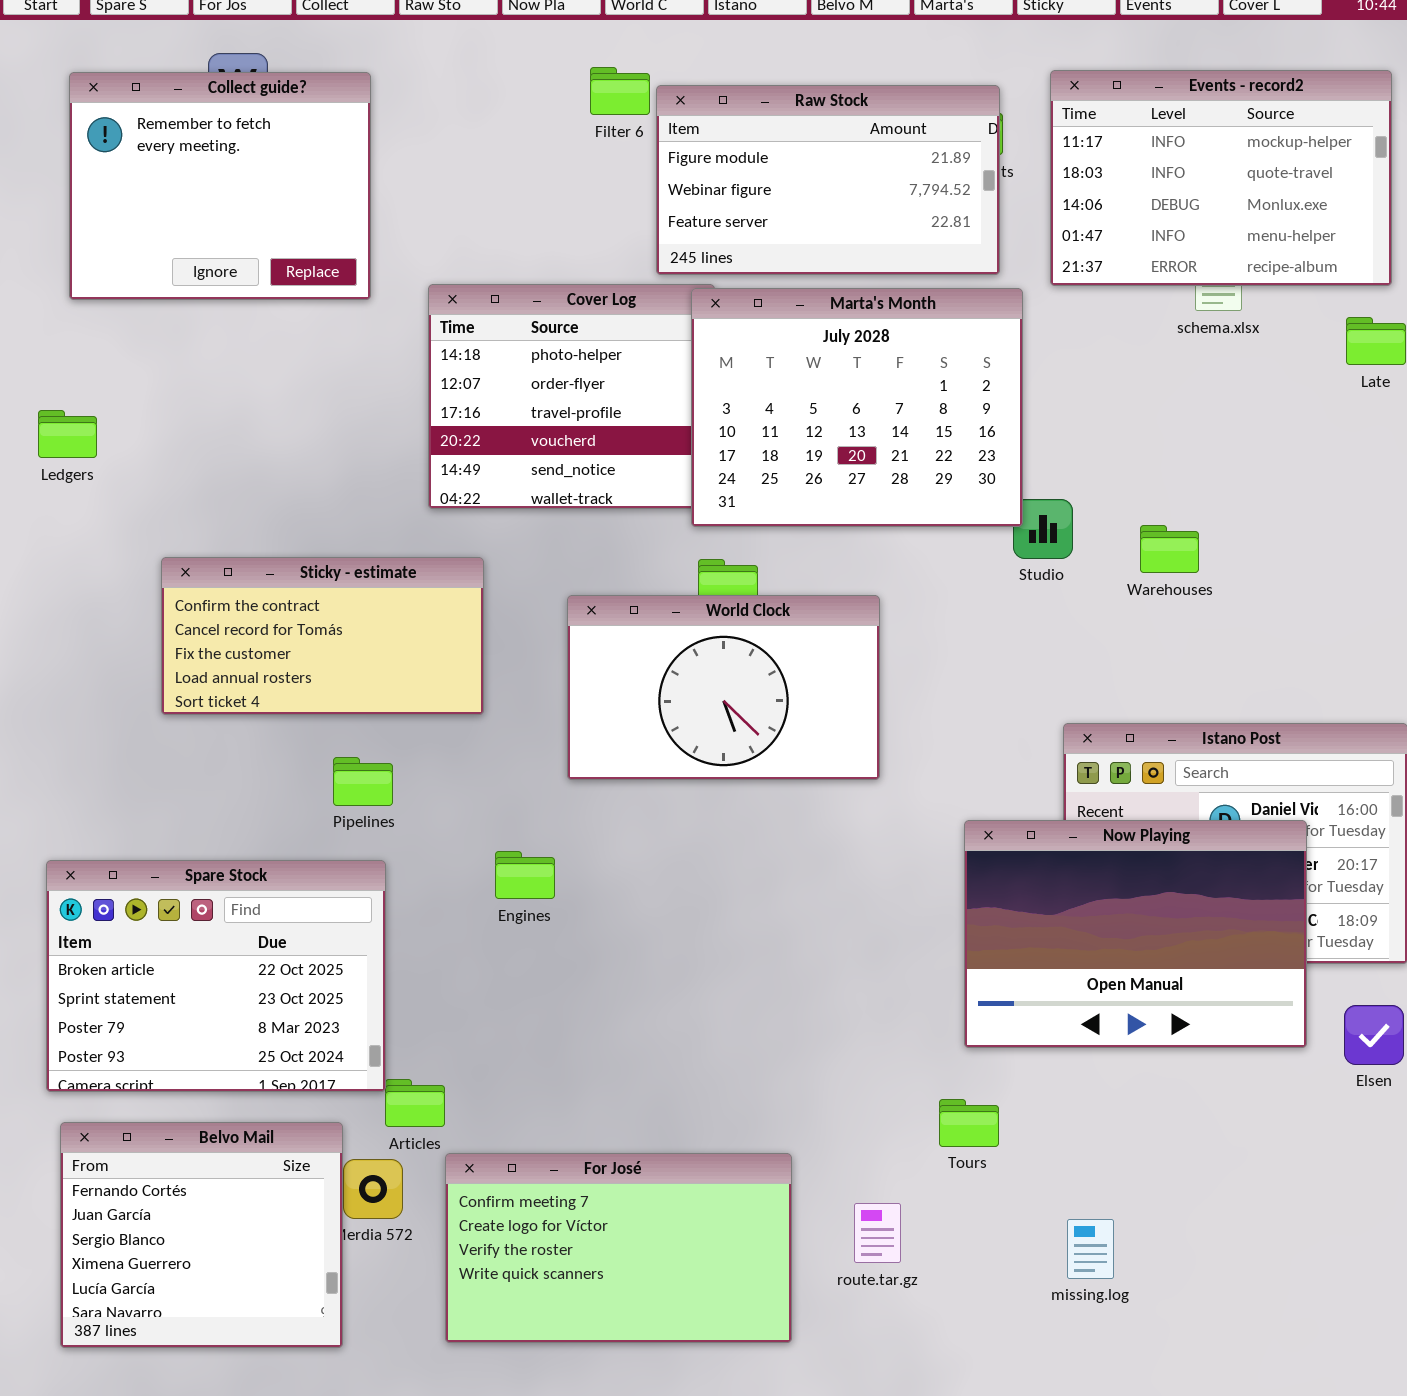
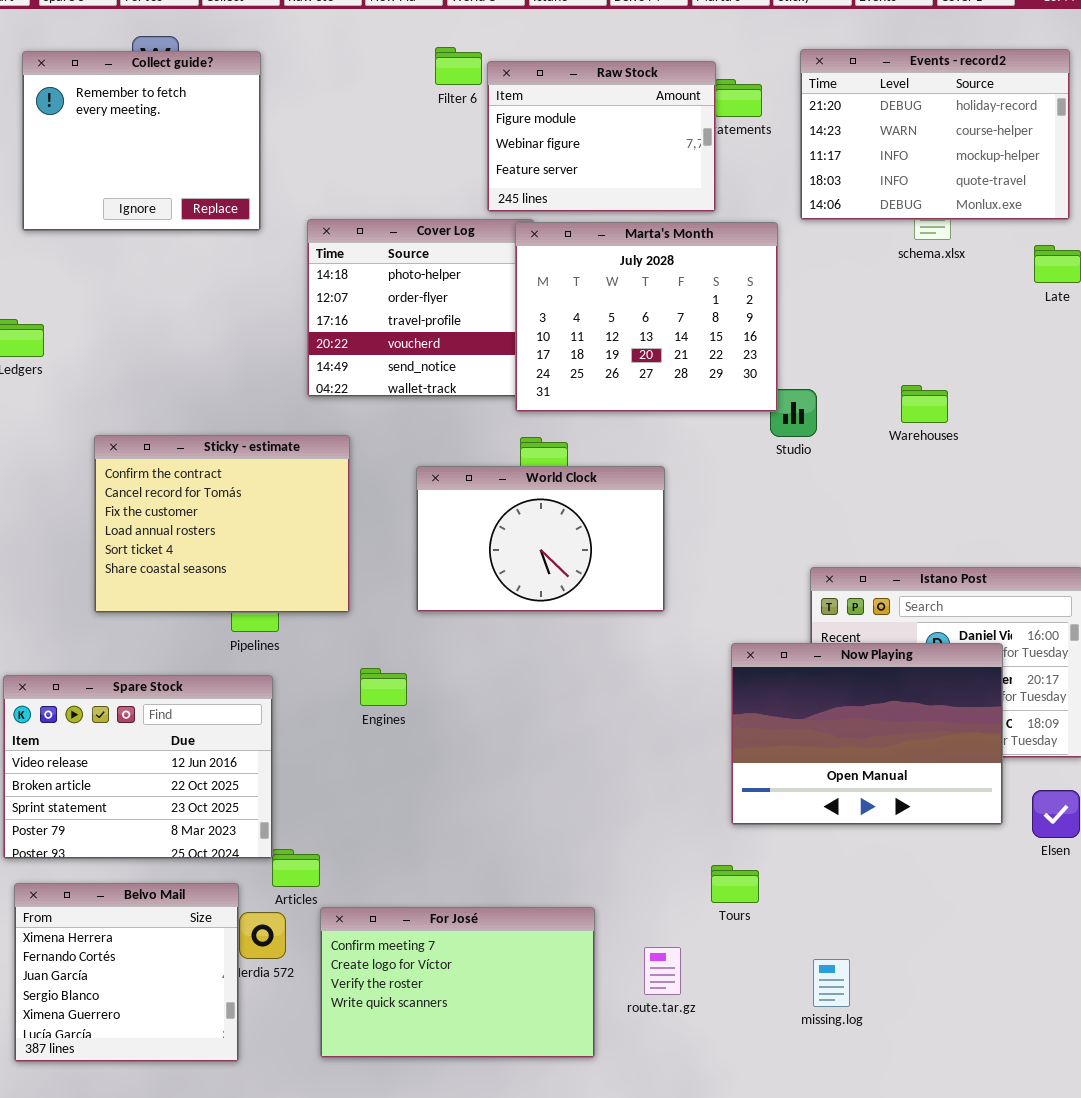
Events - record2: [1050,70,1392,286] -> [800,49,1070,220], scrolled up 2 rows
Raw Stock: [656,85,1000,275] -> [487,61,716,212], resized
Warehouses: [1140,525,1199,573] -> [901,385,948,423], moved
Sticky - estimate: [161,557,484,715] -> [94,435,350,613], resized
Spare Stock: [46,860,386,1092] -> [3,675,273,859], scrolled up 1 row
Belvo Mail: [60,1122,343,1348] -> [14,883,239,1062], scrolled up 1 row

